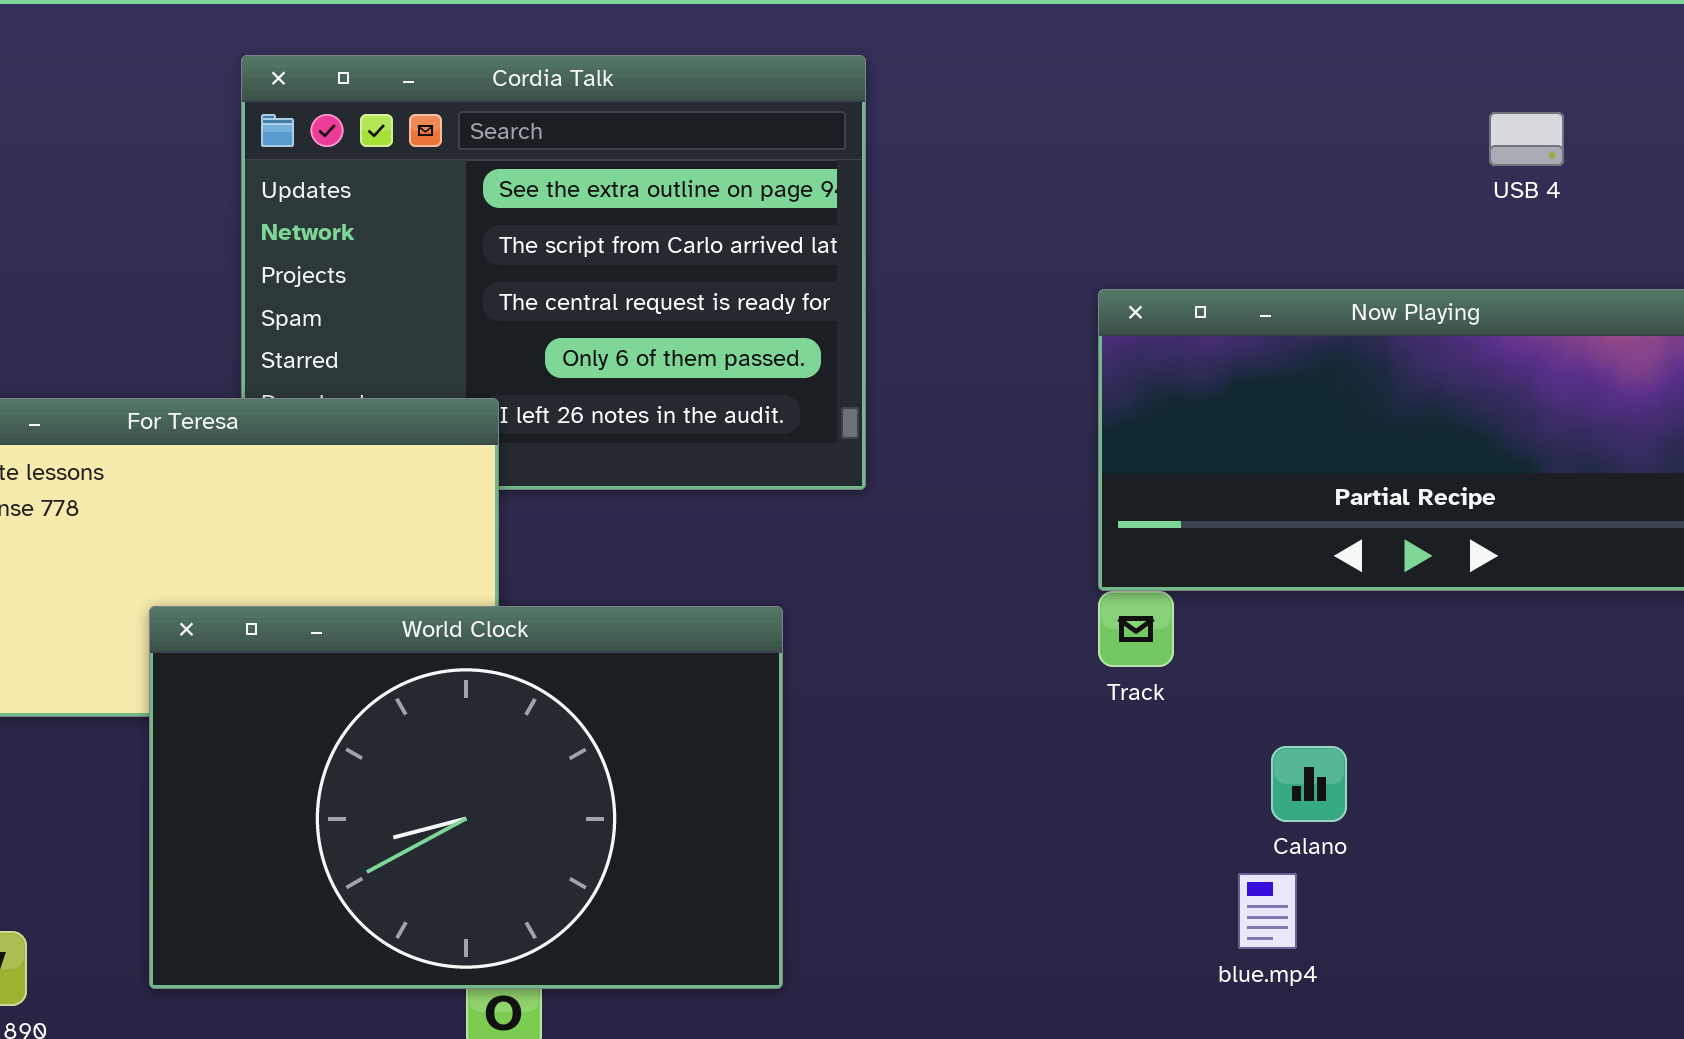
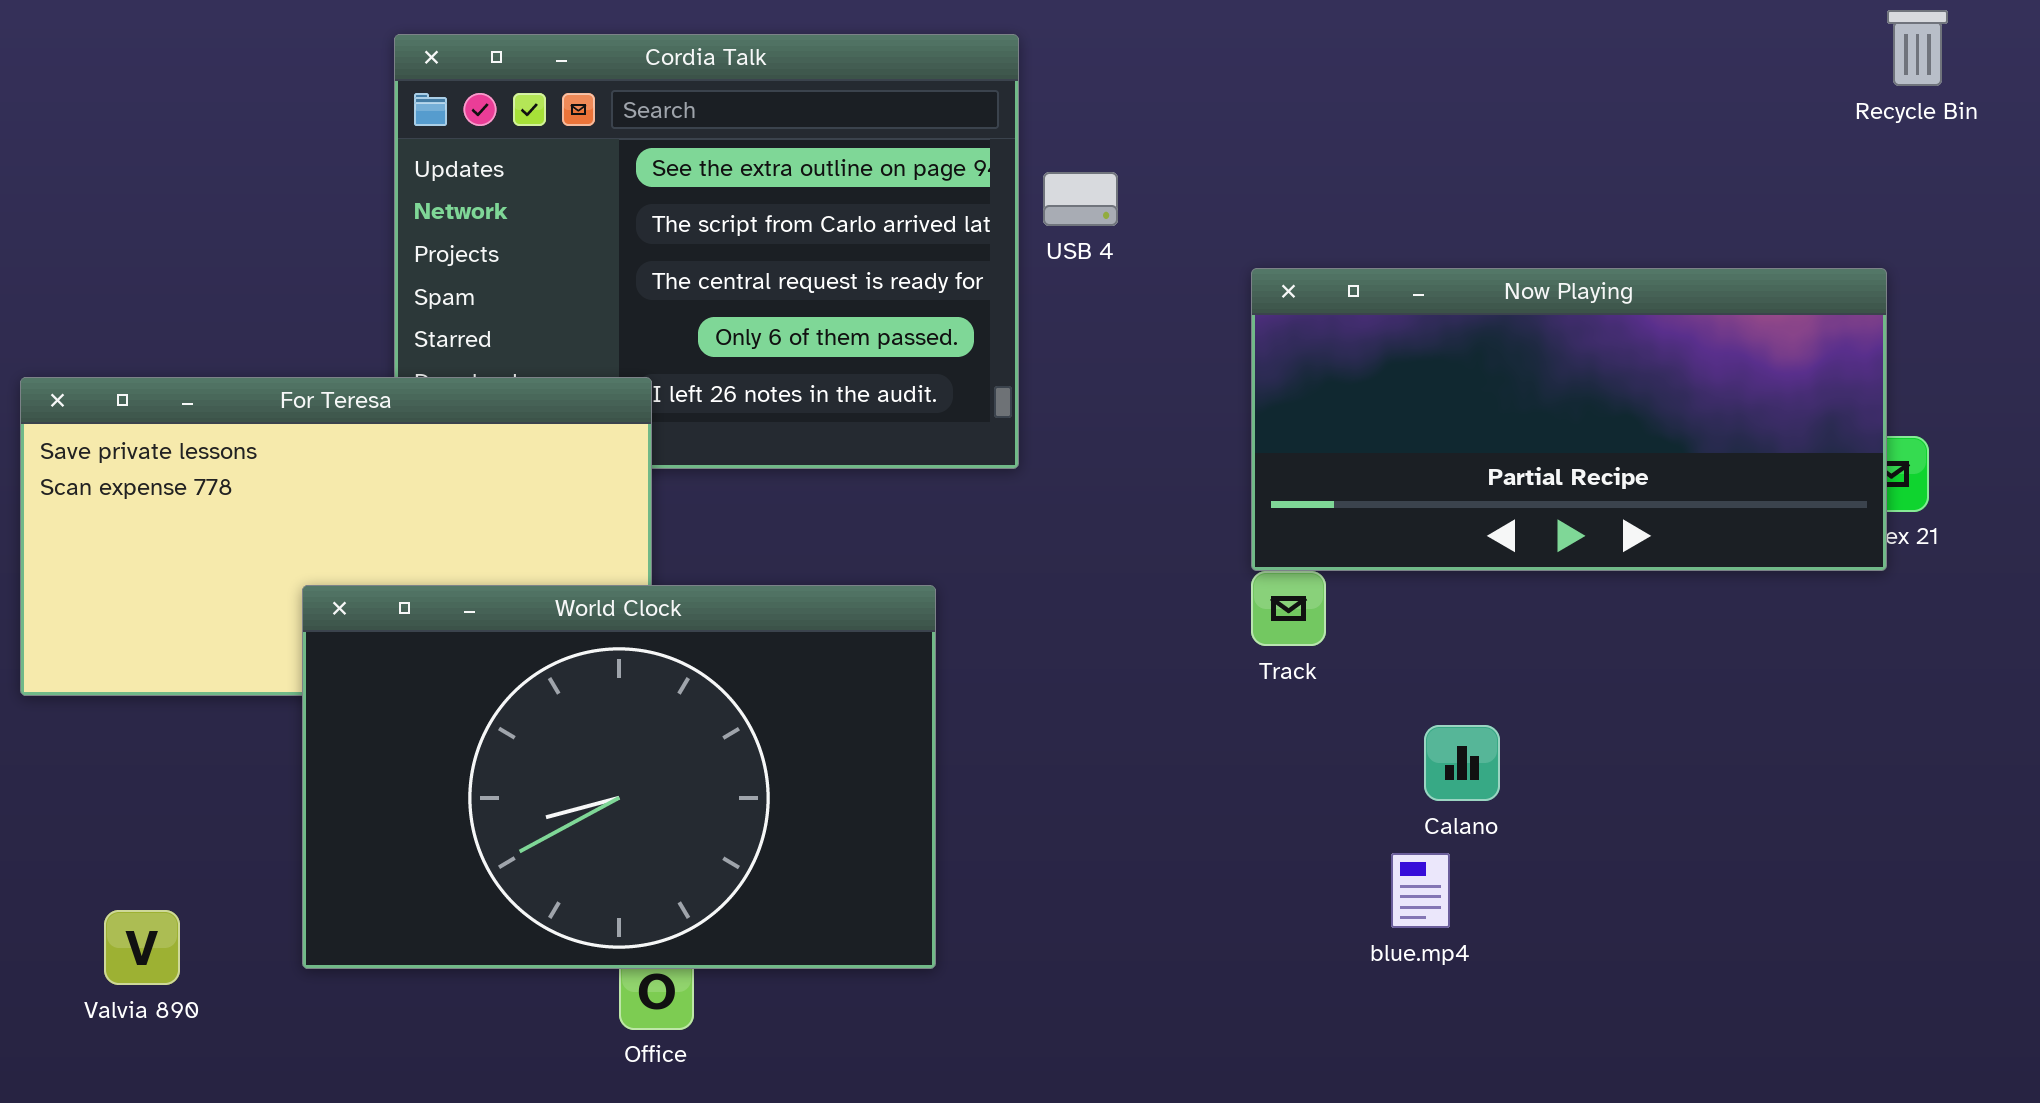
USB 4: [1489,112,1564,166] -> [1043,172,1118,226], moved

